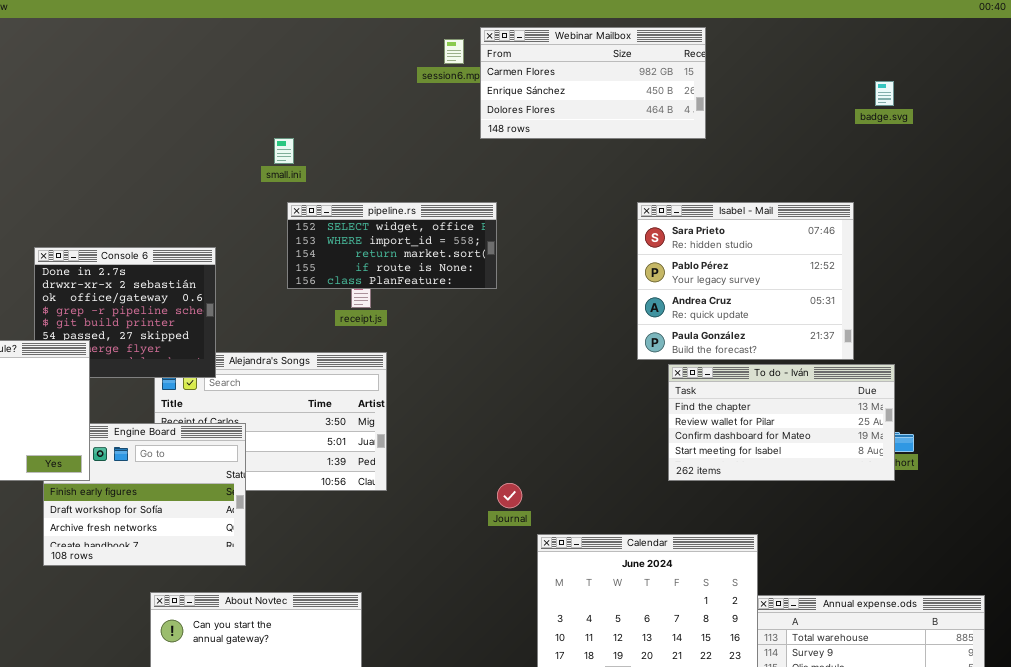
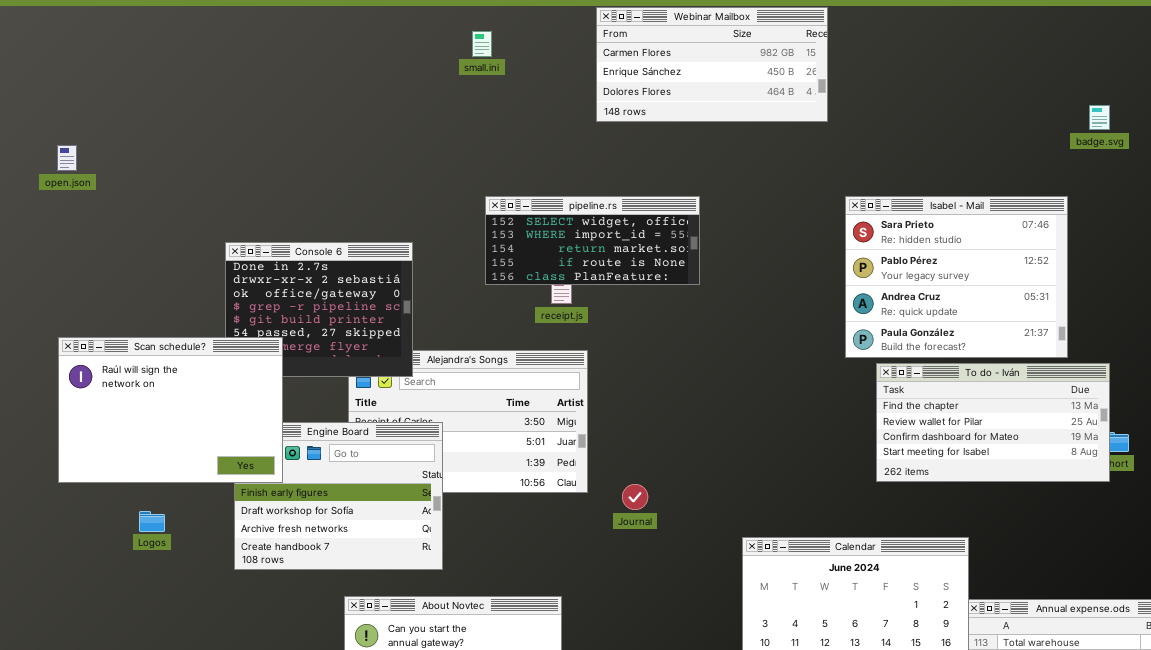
Webinar Mailbox: [480,27,706,139] -> [596,7,828,122], moved
badge.svg: [875,81,894,106] -> [1089,105,1110,130], moved
small.ini: [274,138,294,164] -> [472,31,492,57], moved
Journal: [497,483,522,508] -> [622,484,648,510], moved

